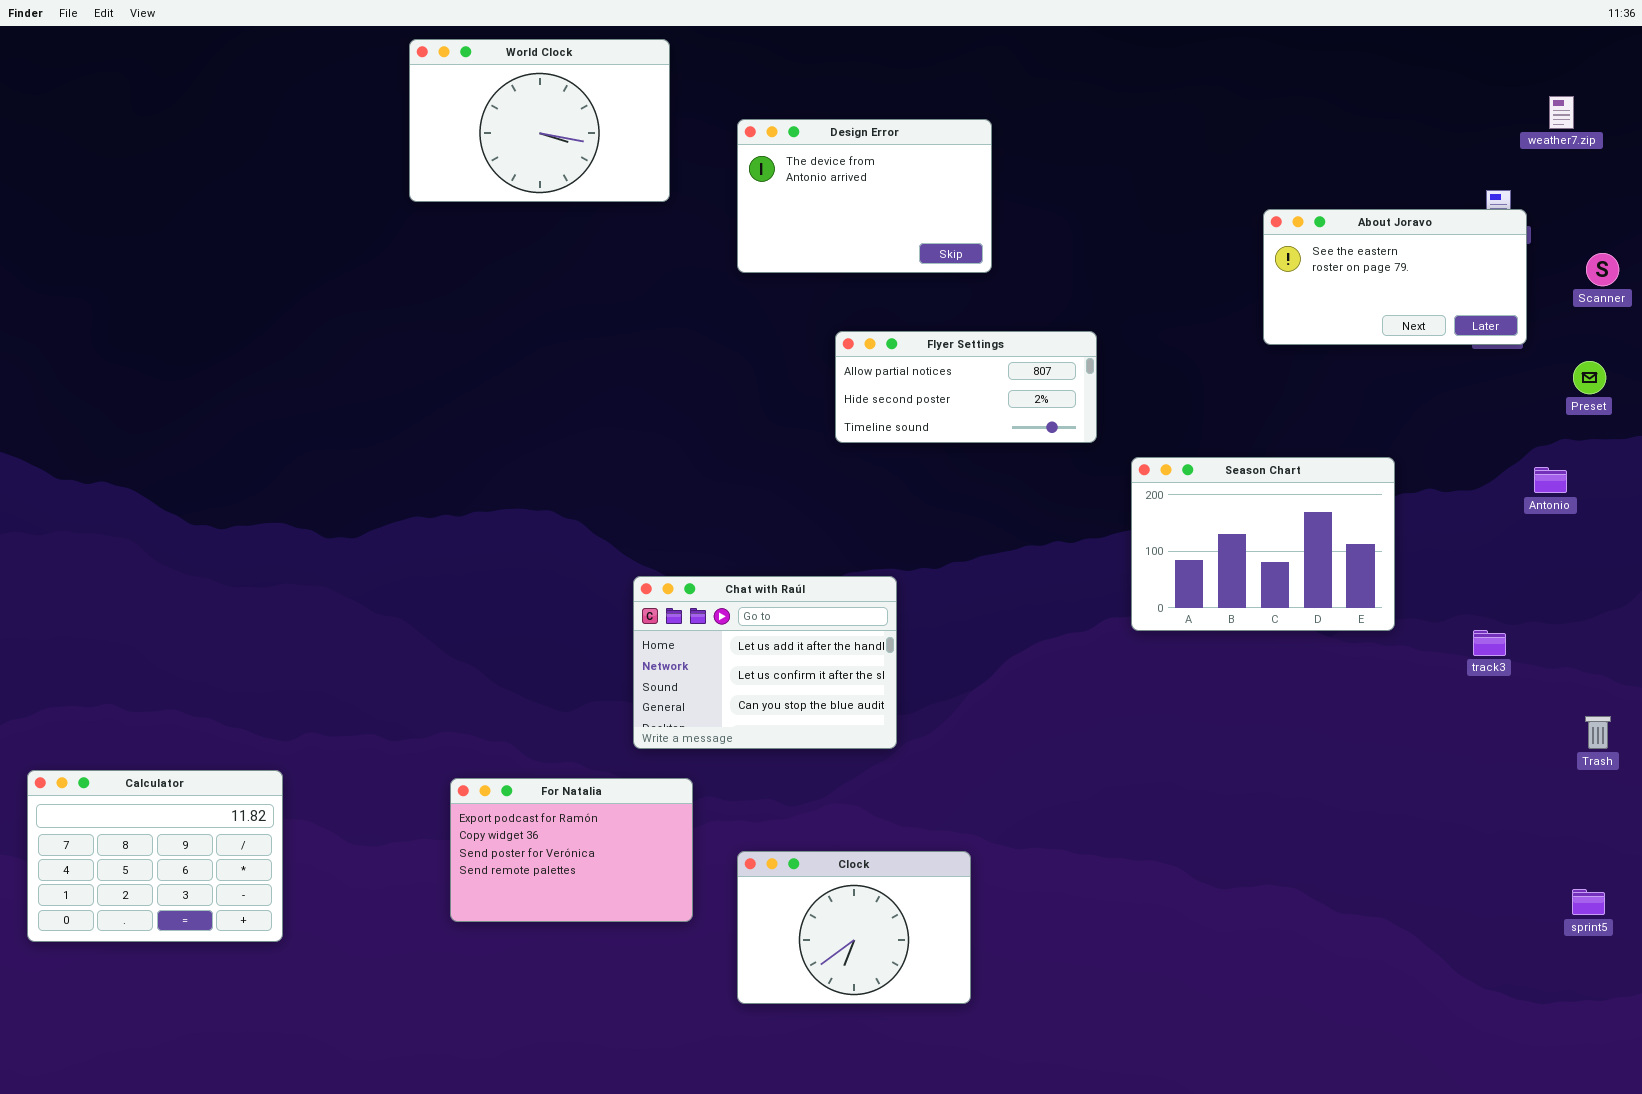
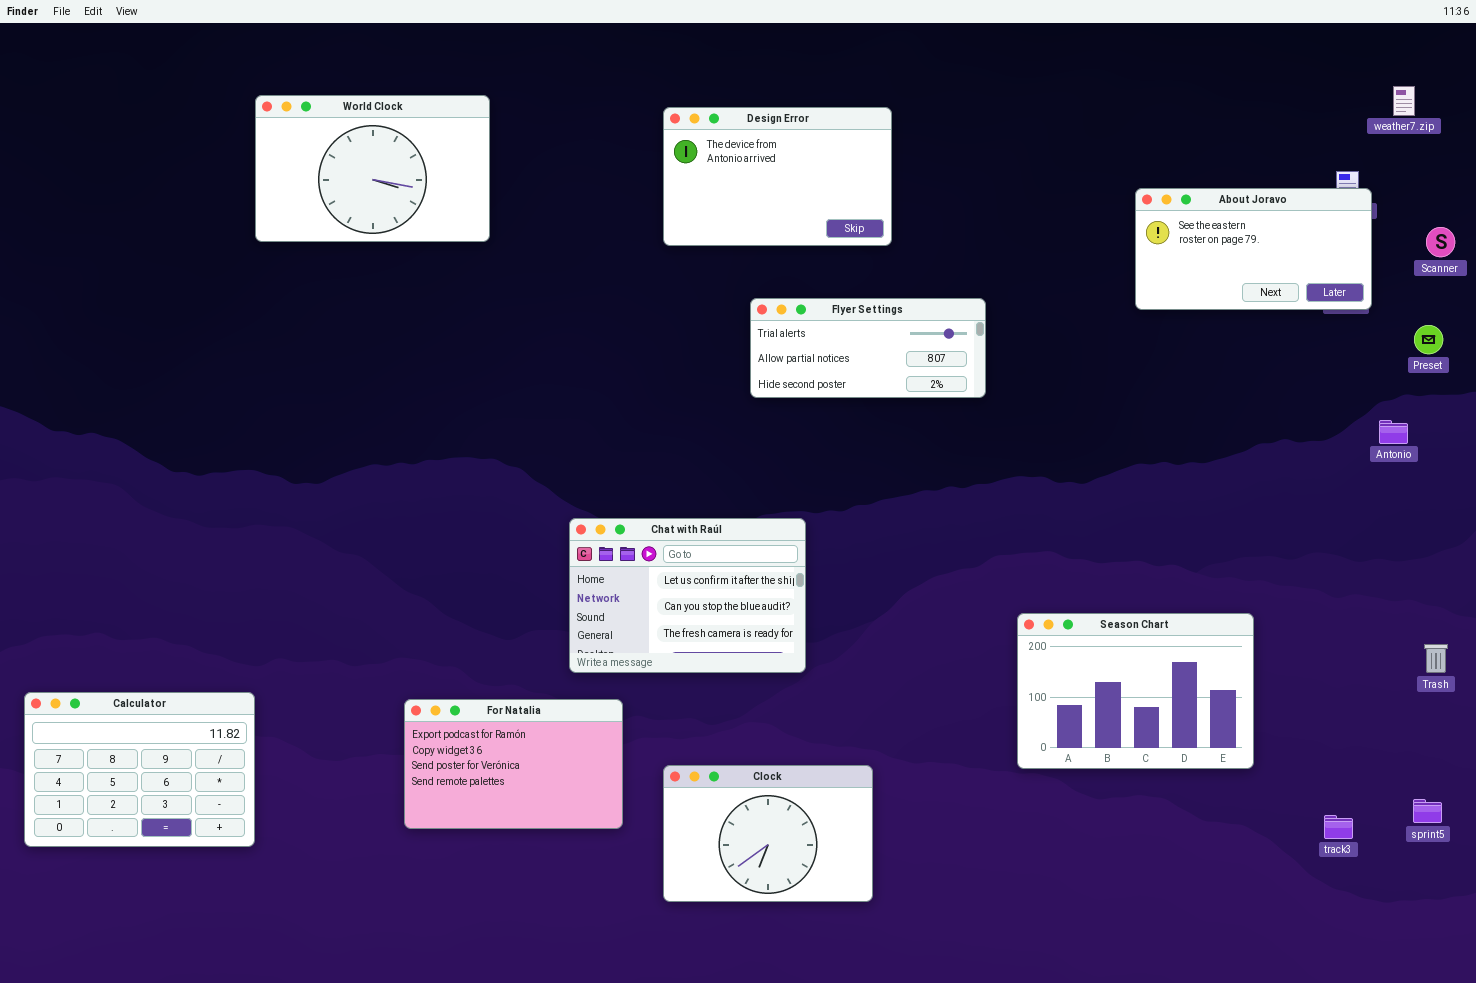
World Clock: [409,39,670,202] -> [255,95,490,242], moved
Flyer Settings: [835,331,1097,443] -> [750,298,986,398], scrolled up 1 row
Season Chart: [1131,457,1395,631] -> [1017,613,1254,769], moved
Chat with Raúl: [633,576,897,749] -> [569,518,806,673], scrolled down 1 row
track3: [1473,630,1506,656] -> [1324,815,1353,839], moved

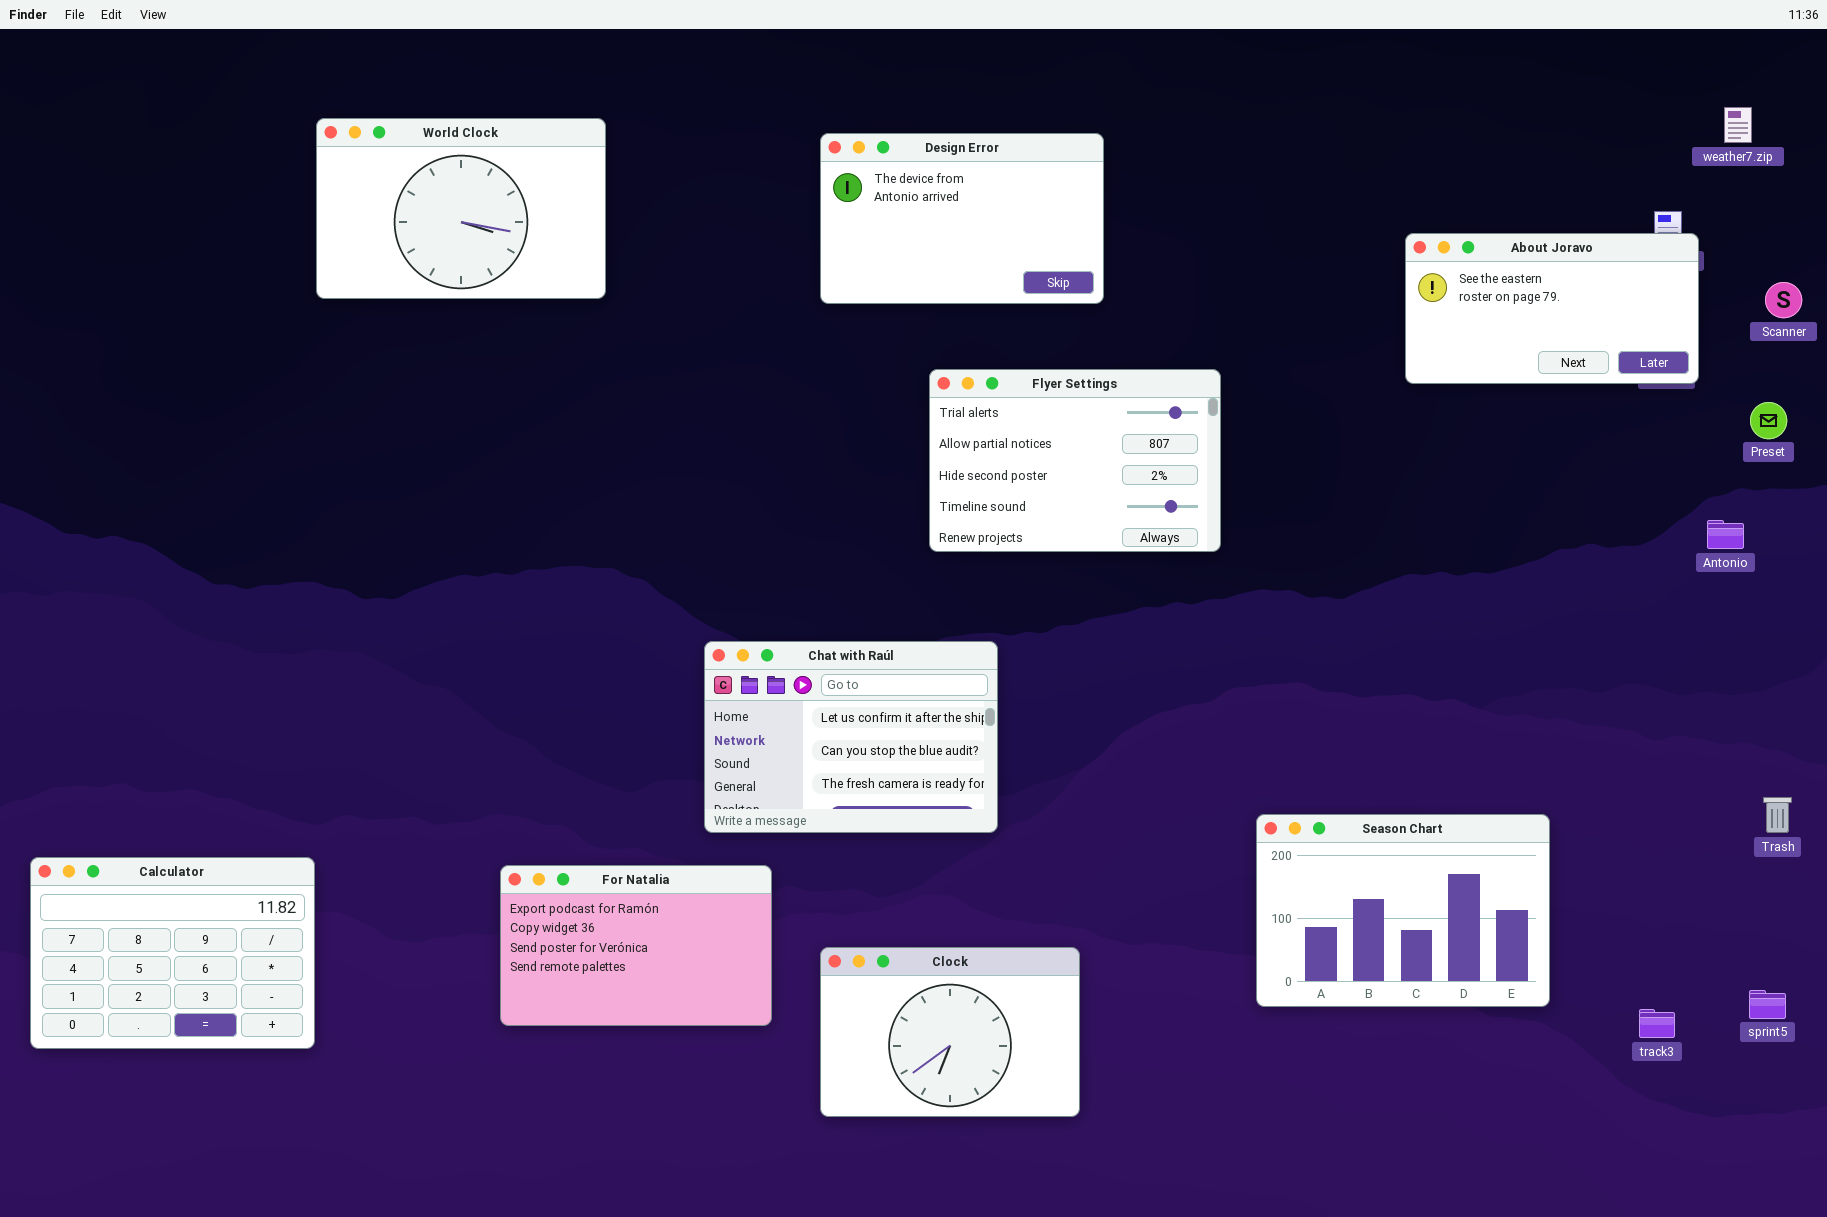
Flyer Settings: [750,298,986,398] -> [929,369,1221,552], resized
Season Chart: [1017,613,1254,769] -> [1256,814,1550,1007], moved

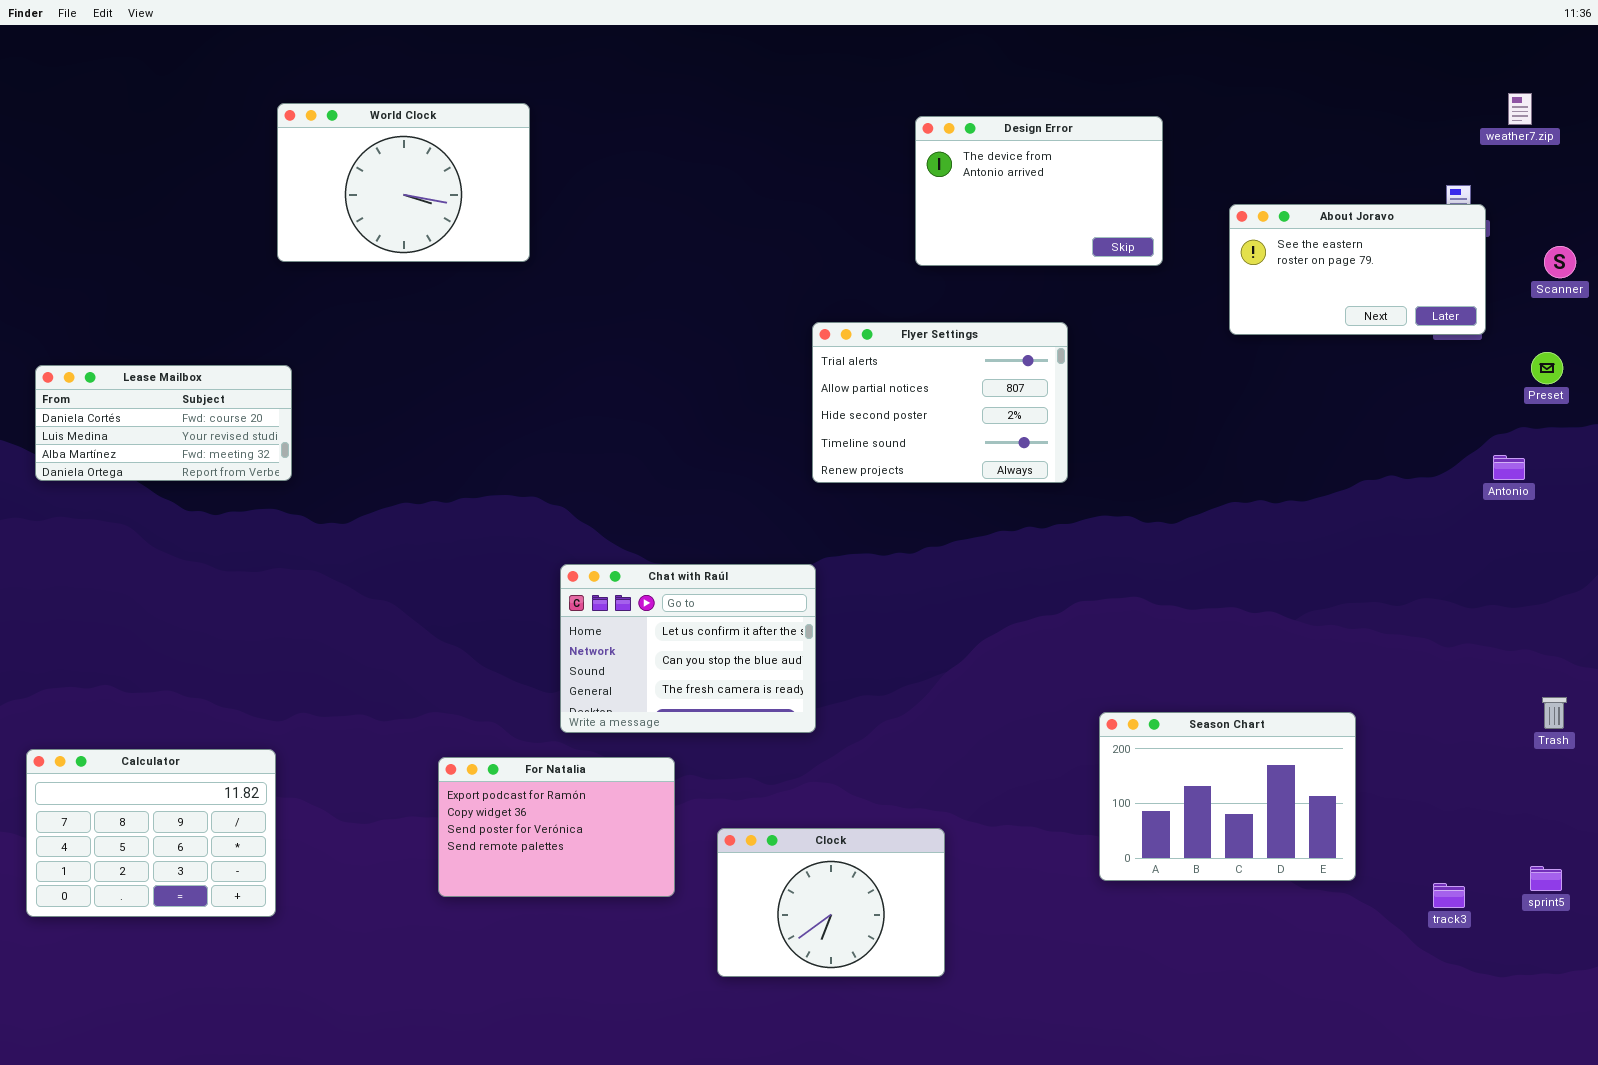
Design Error: [820,133,1104,304] -> [915,116,1163,266], moved
Lease Mailbox: none -> [35,365,292,481], opened
Chat with Raúl: [704,641,998,833] -> [560,564,816,733], moved

